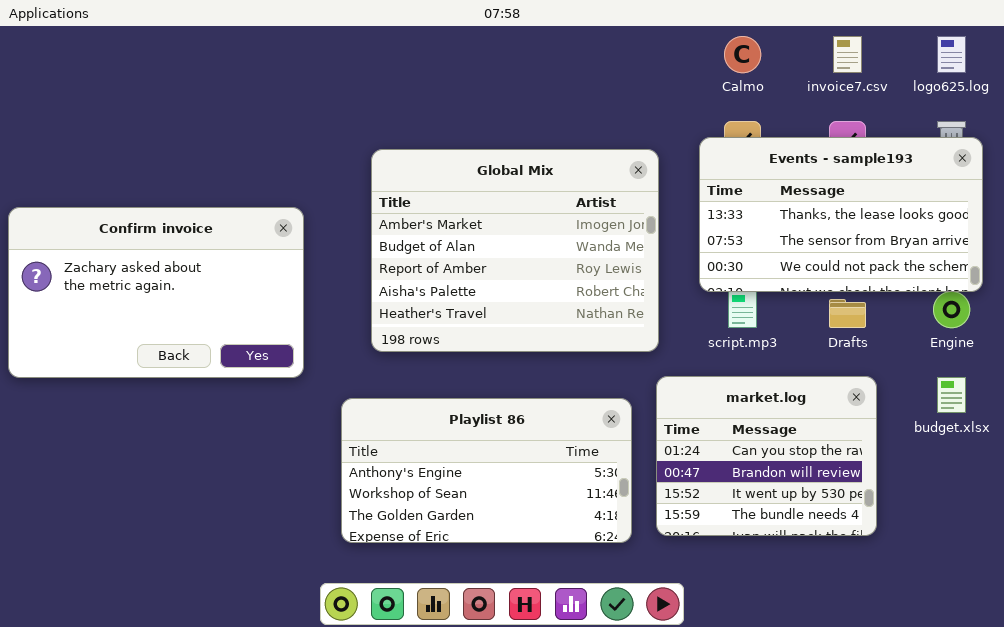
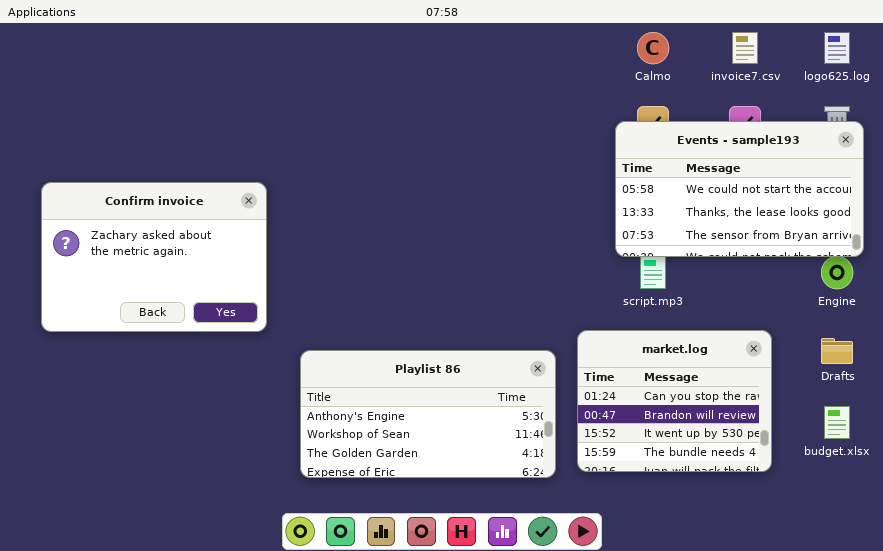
Events - sample193: [699,137,983,292] -> [615,121,864,257], scrolled up 1 row
Global Mix: [371,149,659,352] -> none, closed
Confirm invoice: [8,207,304,378] -> [41,182,267,332], resized
Drafts: [829,299,866,328] -> [821,338,853,364], moved
budget.xlsx: [937,377,966,413] -> [824,406,850,439], moved

